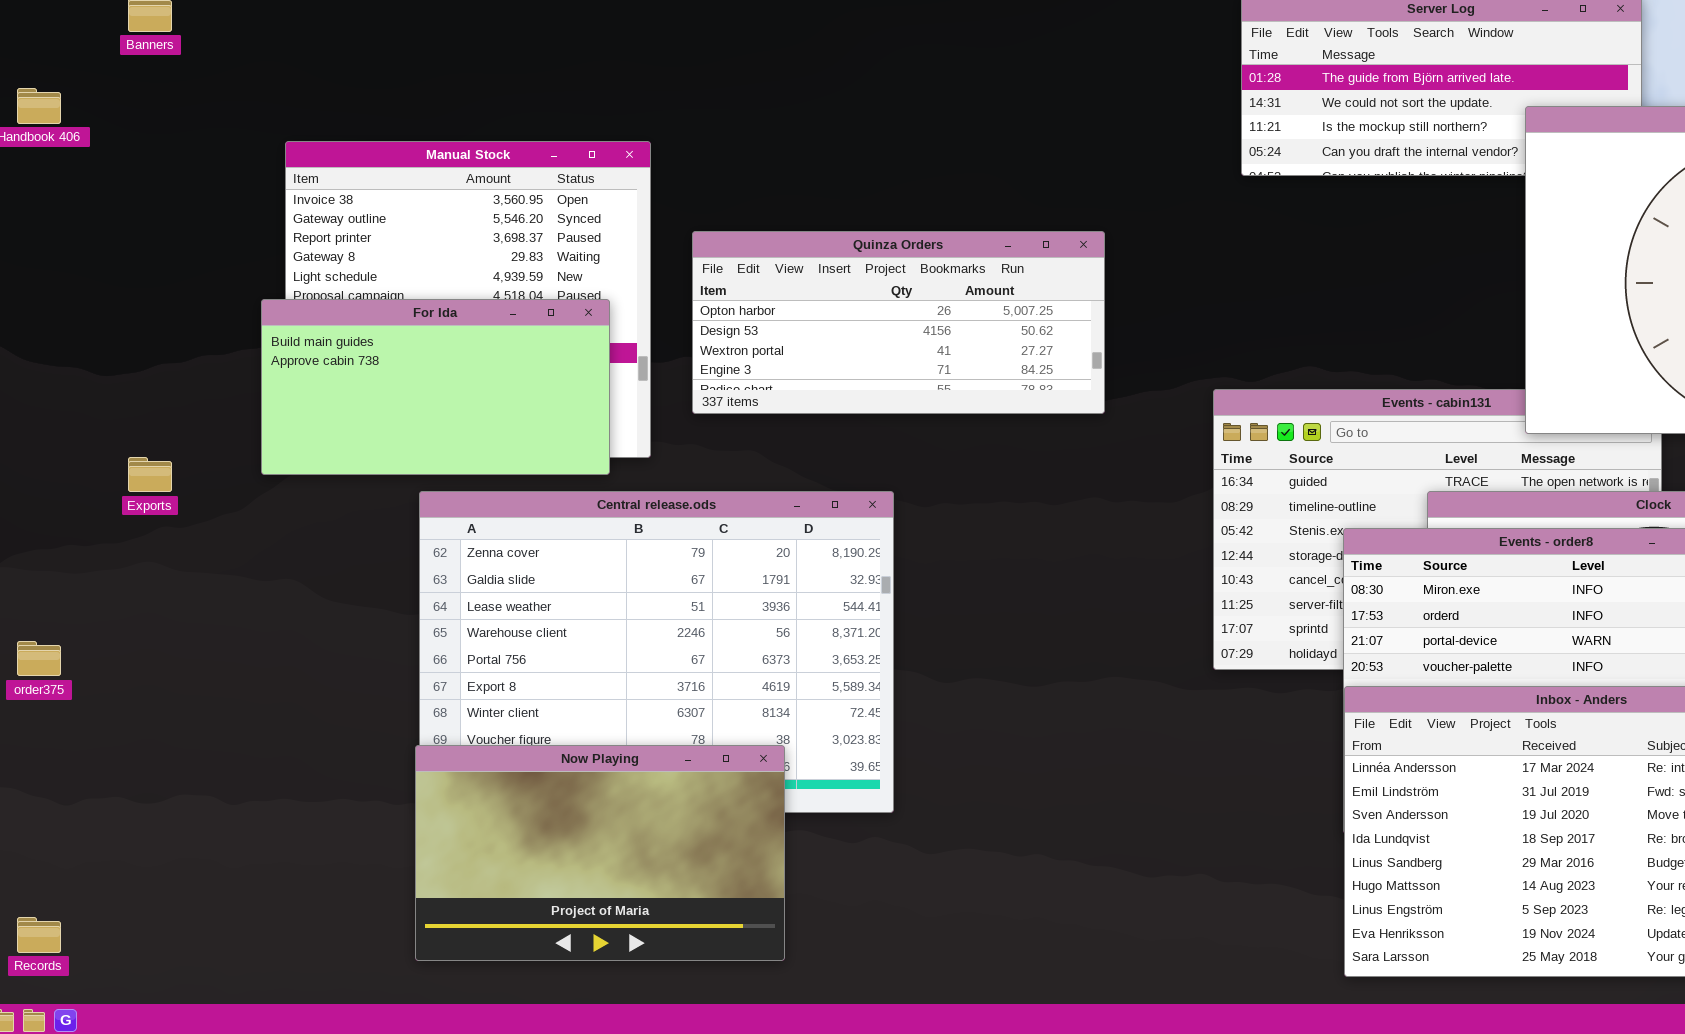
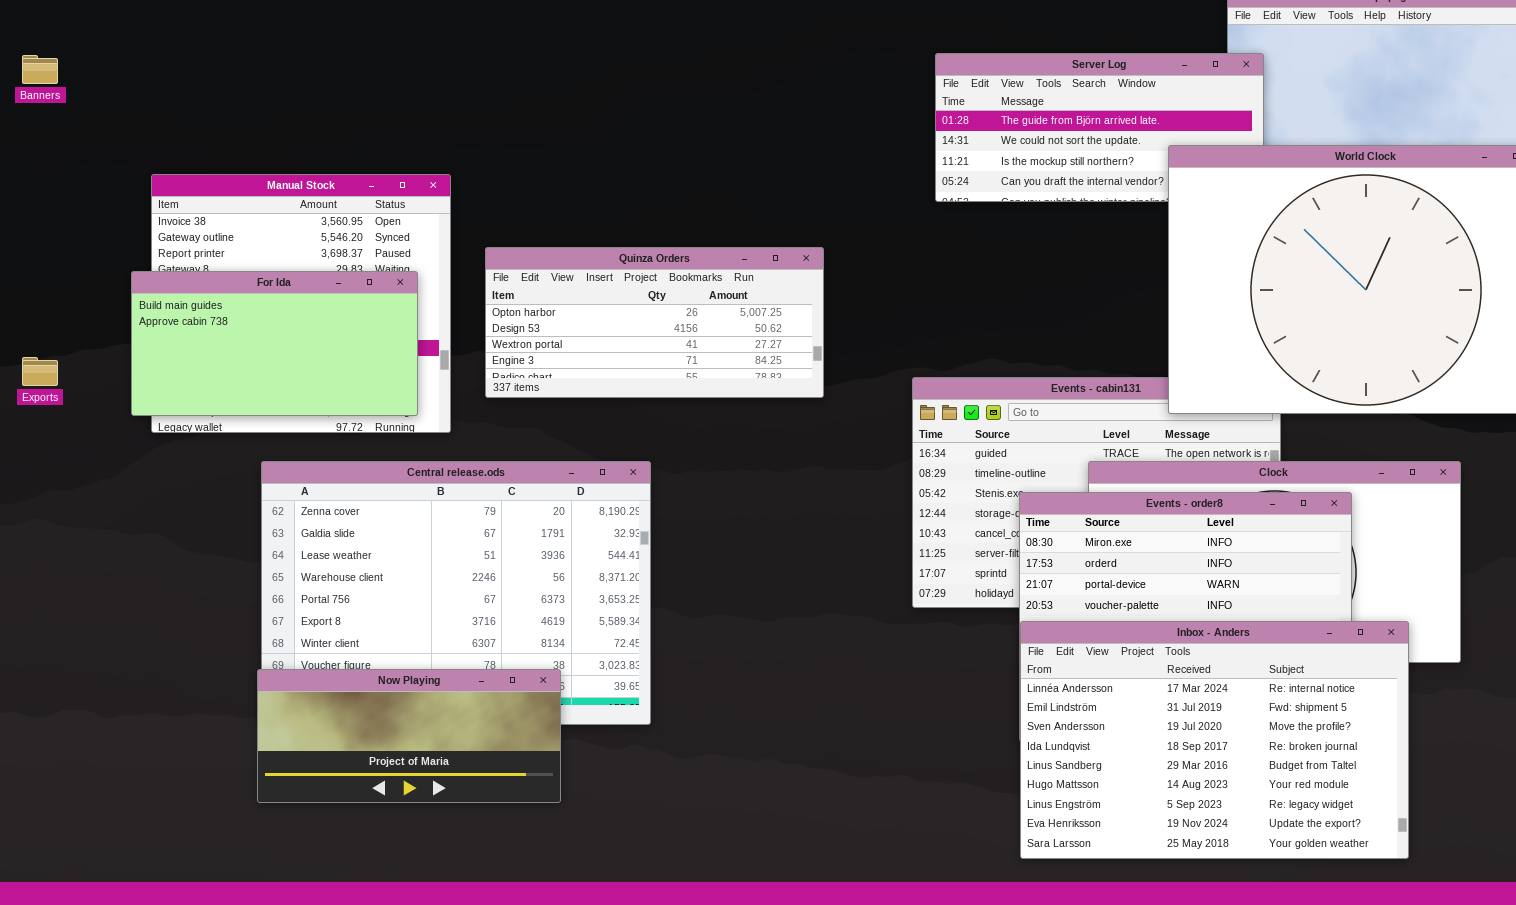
For Ida: [261,299,610,475] -> [131,271,418,416], moved
Exports: [128,457,172,492] -> [22,357,58,386], moved
Now Playing: [415,745,785,961] -> [257,669,561,803], resized

